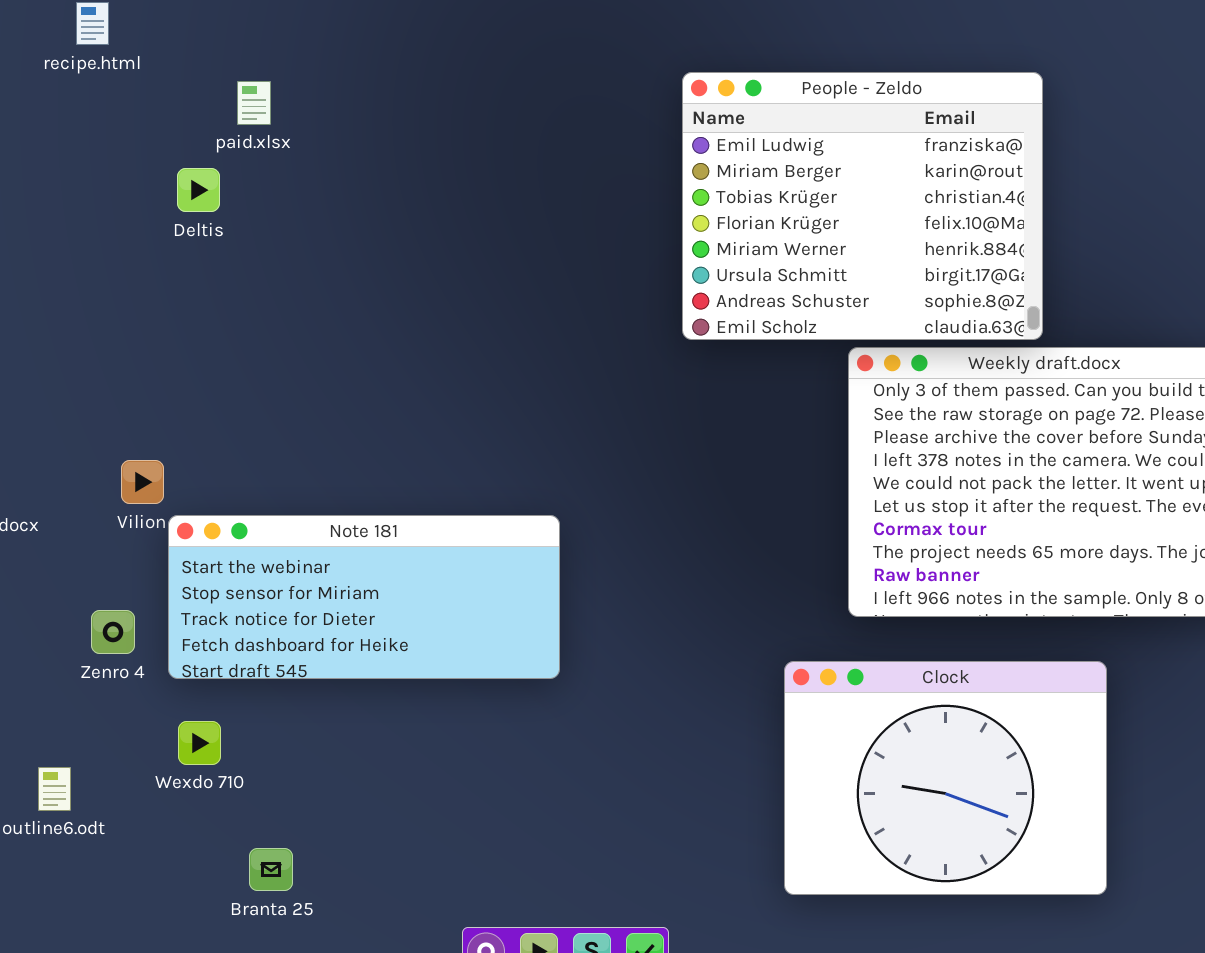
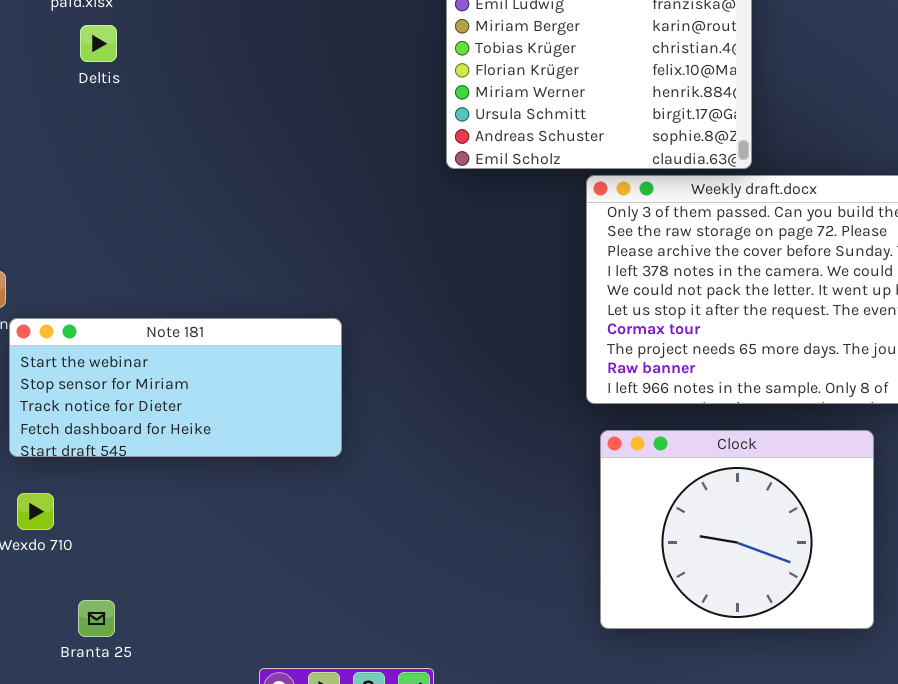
Deltis: [177,168,220,212] -> [80,25,117,62], moved
Clock: [784,661,1107,895] -> [600,430,874,629], moved

